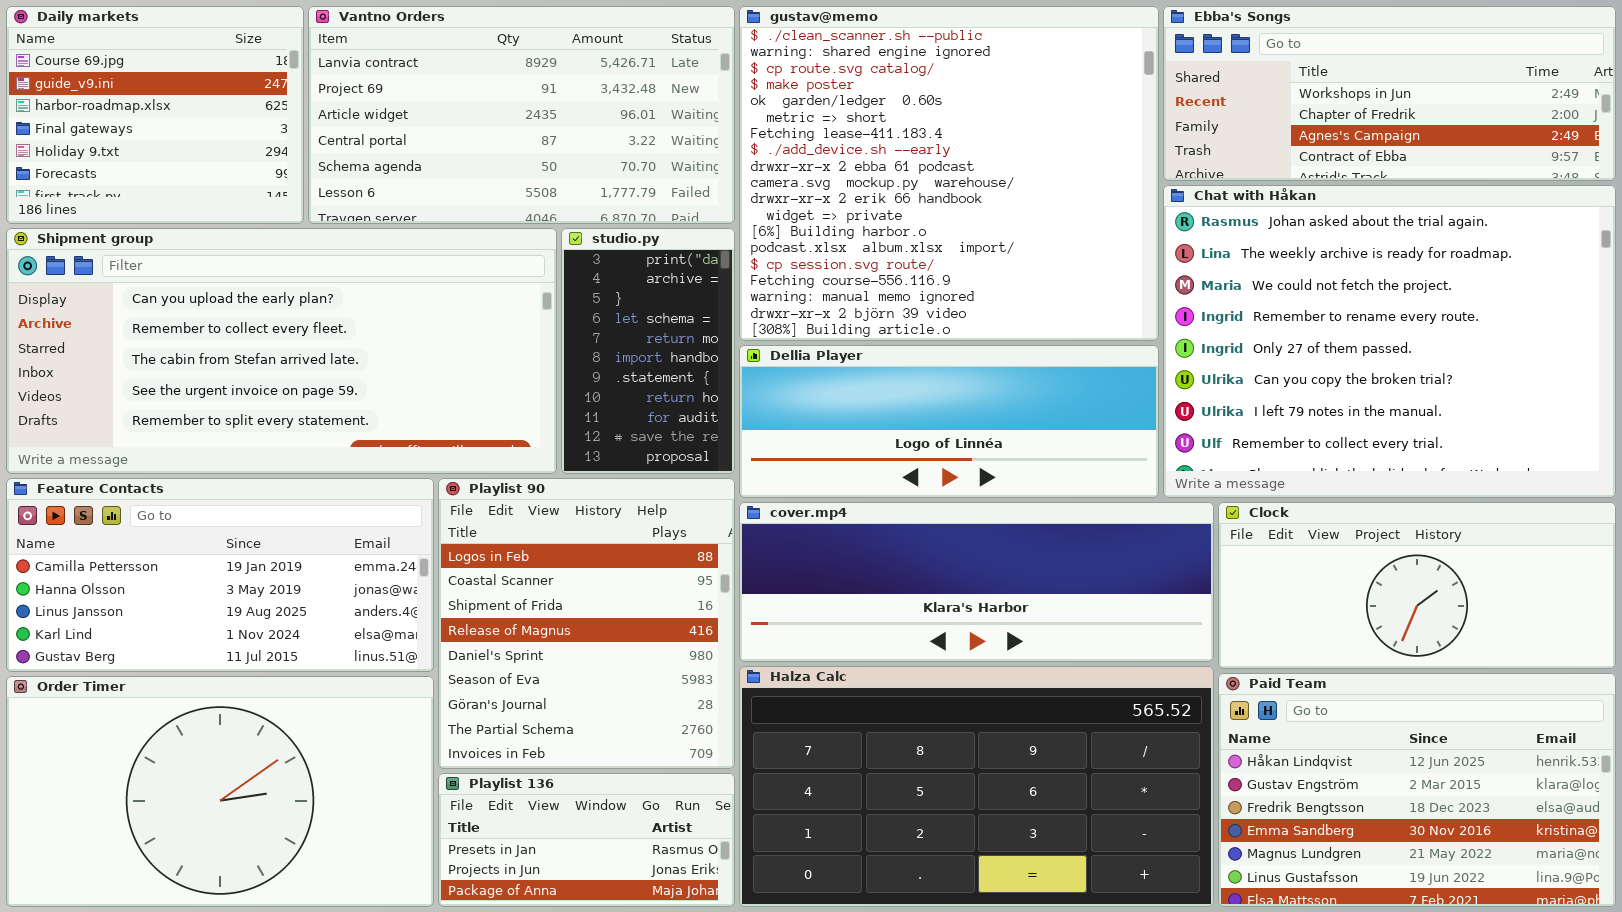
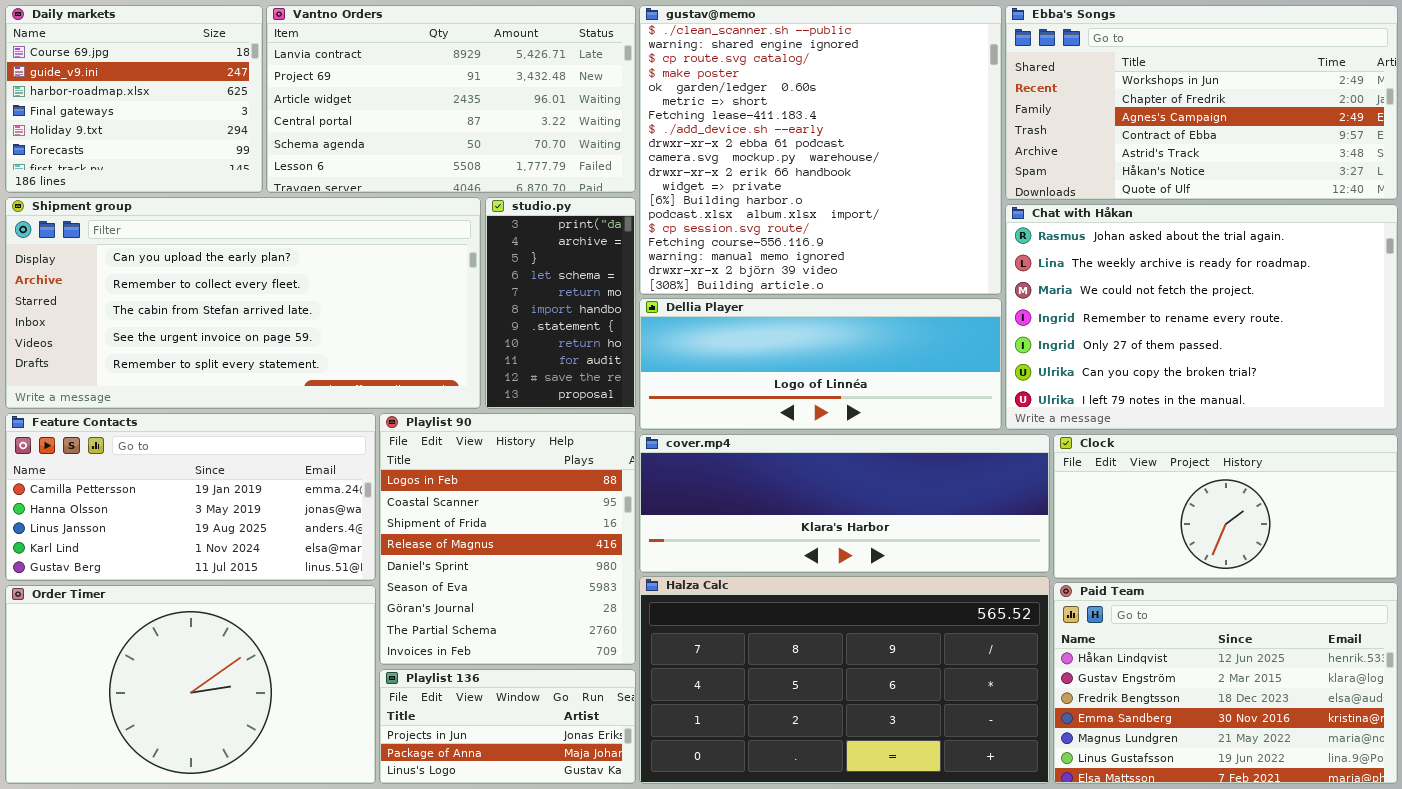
Ebba's Songs: [1163,6,1616,181] -> [1005,5,1398,200], resized
Chat with Håkan: [1163,185,1616,498] -> [1005,204,1398,430], resized
Playlist 136: [438,773,735,907] -> [379,669,636,784], scrolled down 1 row

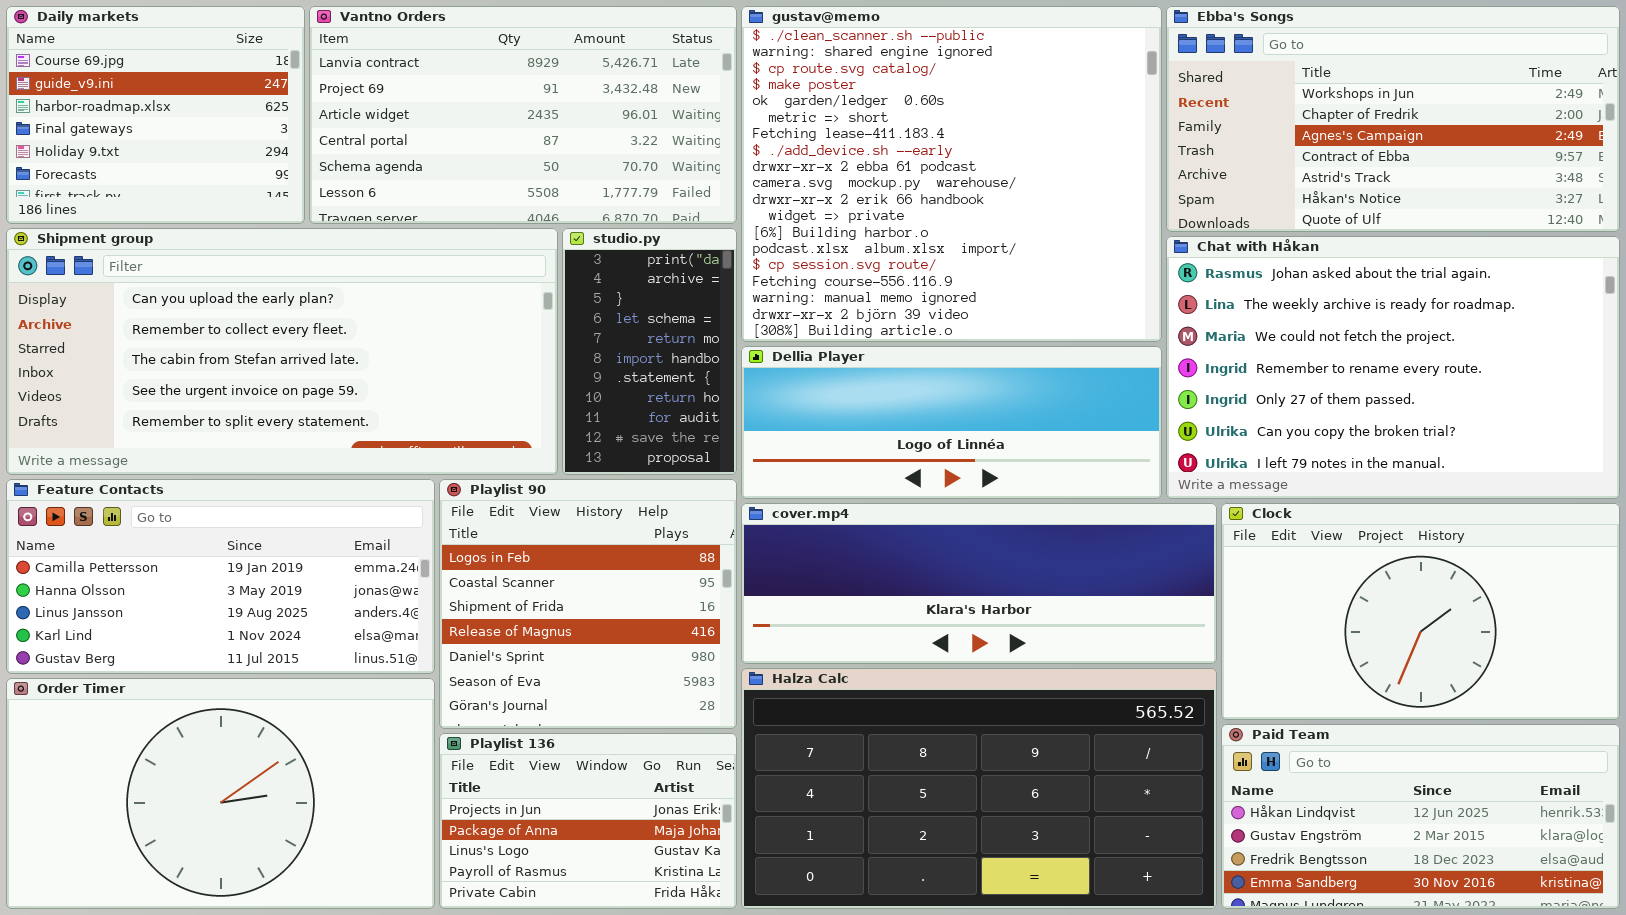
Playlist 90: [379,413,636,665] -> [439,479,737,729], resized
Clock: [1053,434,1398,579] -> [1221,503,1620,720], resized
Paid Team: [1053,582,1398,784] -> [1221,724,1620,909], resized
Playlist 136: [379,669,636,784] -> [439,733,737,909], resized

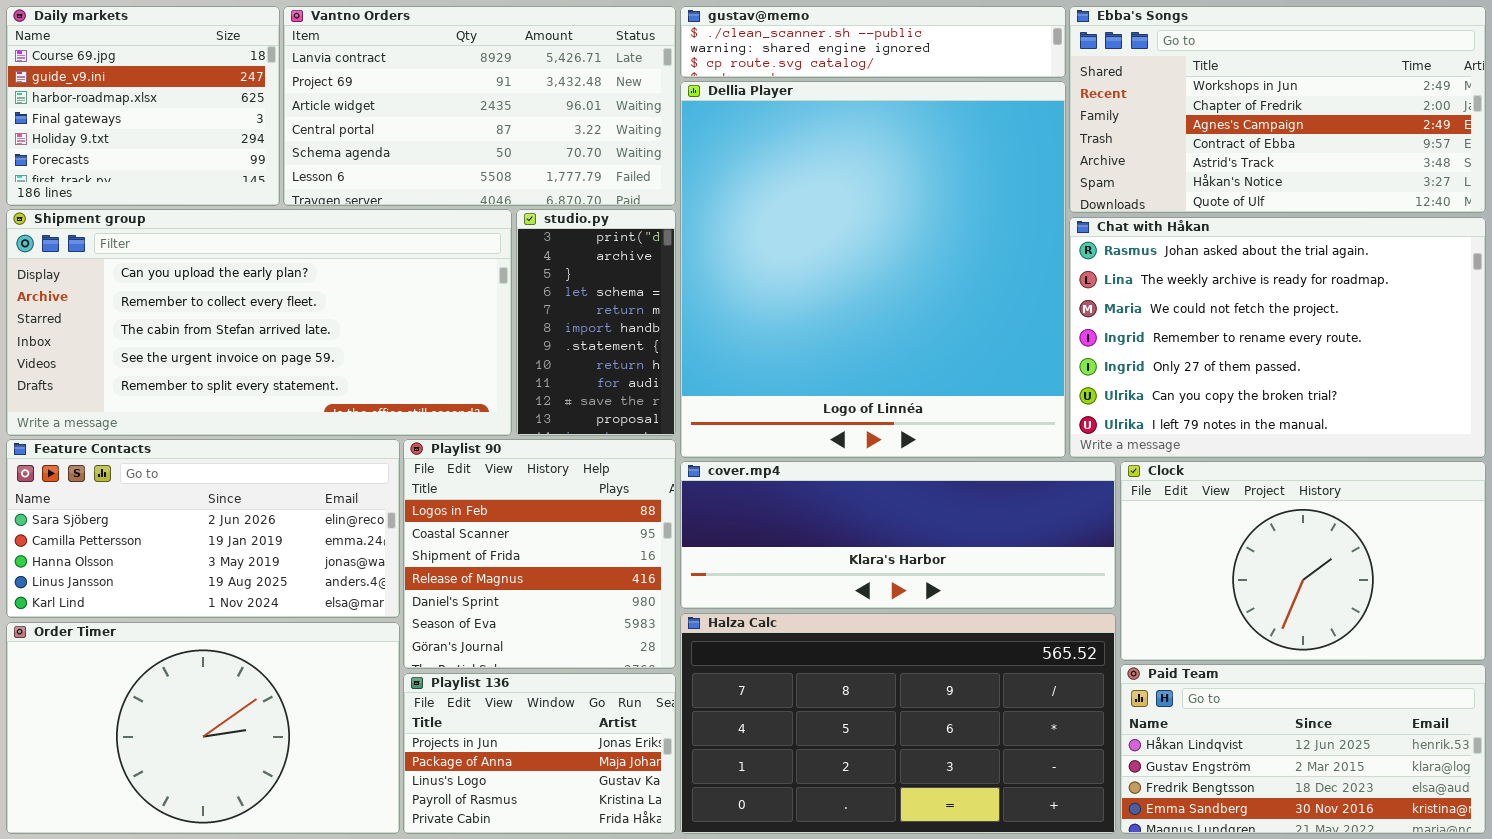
gustav@memo: [741,6,1162,342] -> [680,6,1066,78], resized
Dellia Player: [741,346,1162,499] -> [680,81,1066,458], resized
Feature Contacts: [6,479,435,674] -> [6,439,400,618], scrolled up 1 row

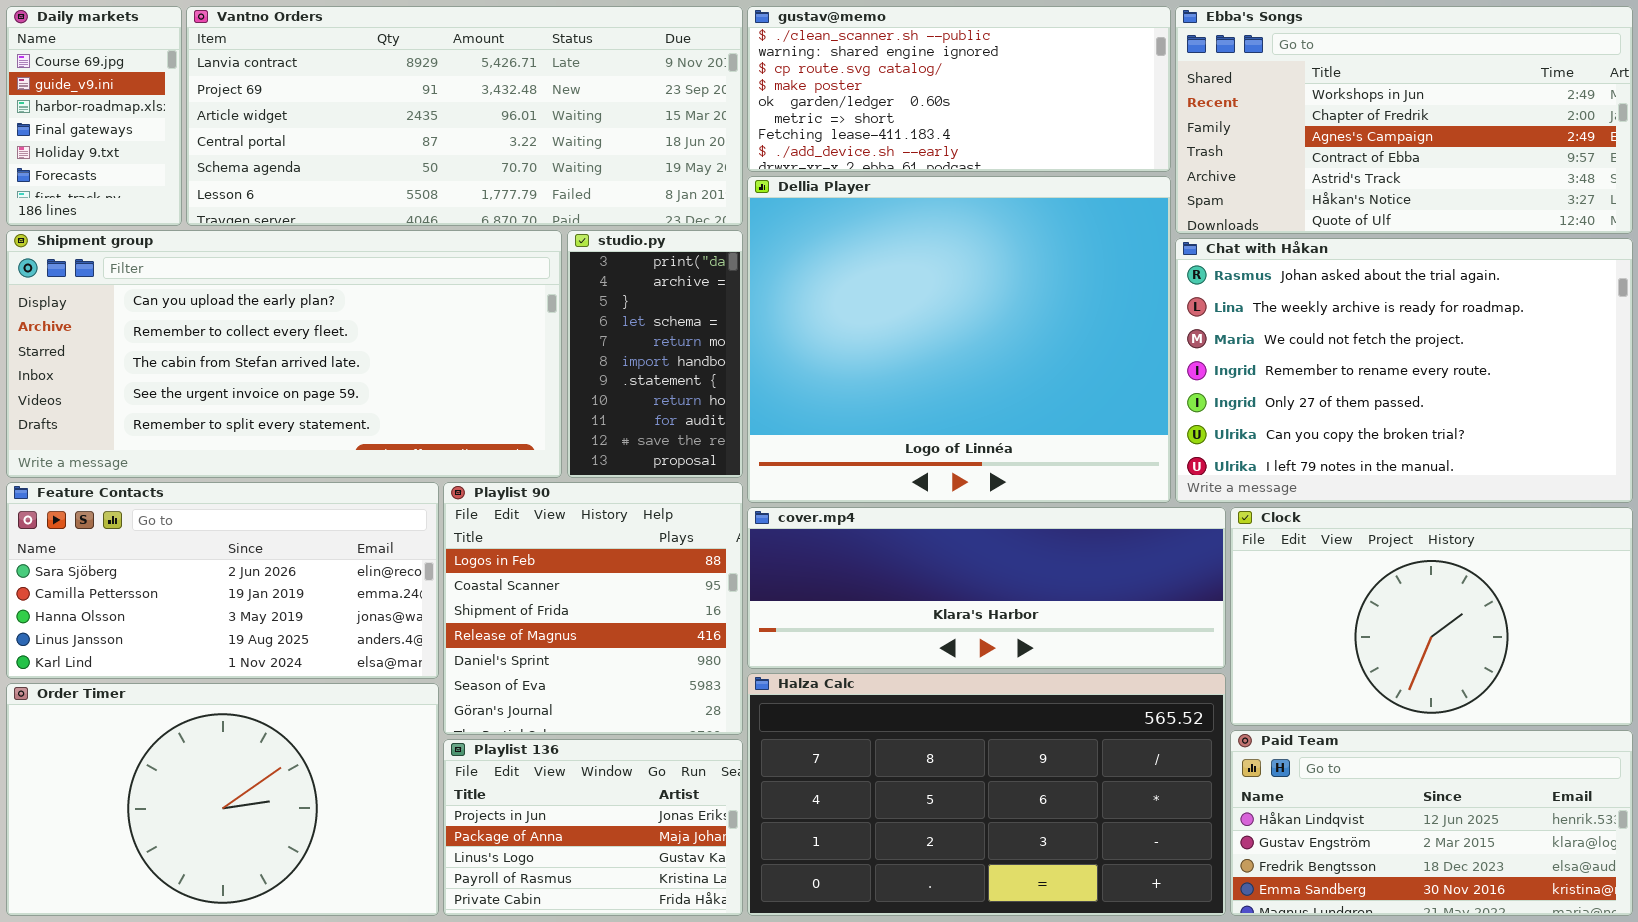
Daily markets: [6,6,280,206] -> [6,6,182,226], resized
Vantno Orders: [283,6,676,206] -> [186,6,743,226], resized
gustav@memo: [680,6,1066,78] -> [747,6,1171,172], resized
Dellia Player: [680,81,1066,458] -> [747,176,1171,503], resized

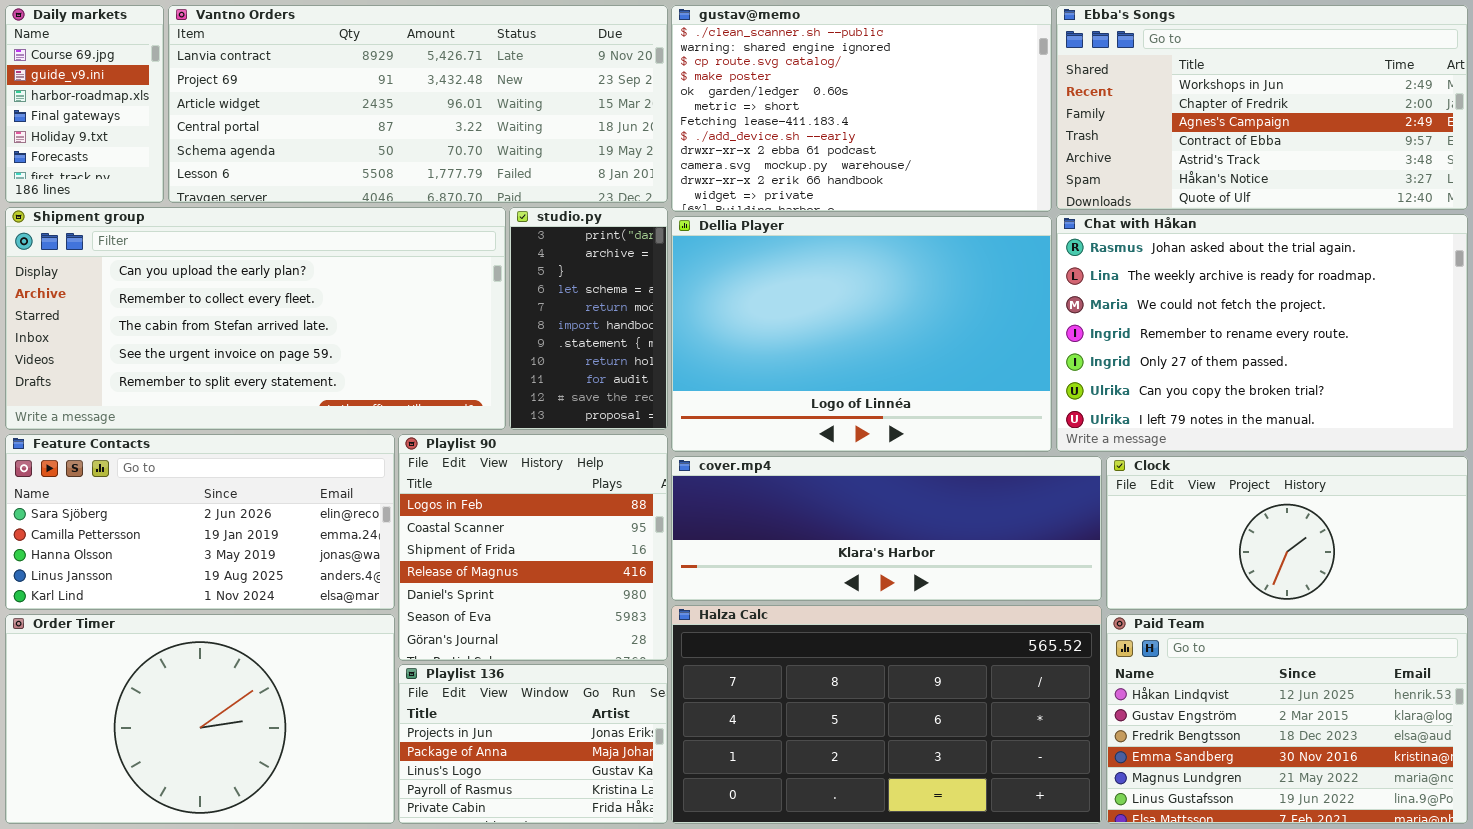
gustav@memo: [747,6,1171,172] -> [671,5,1052,212], resized
Dellia Player: [747,176,1171,503] -> [671,216,1052,452], resized
Clock: [1230,507,1633,726] -> [1106,456,1468,610], resized
Paid Team: [1230,730,1633,916] -> [1106,614,1468,824], resized

